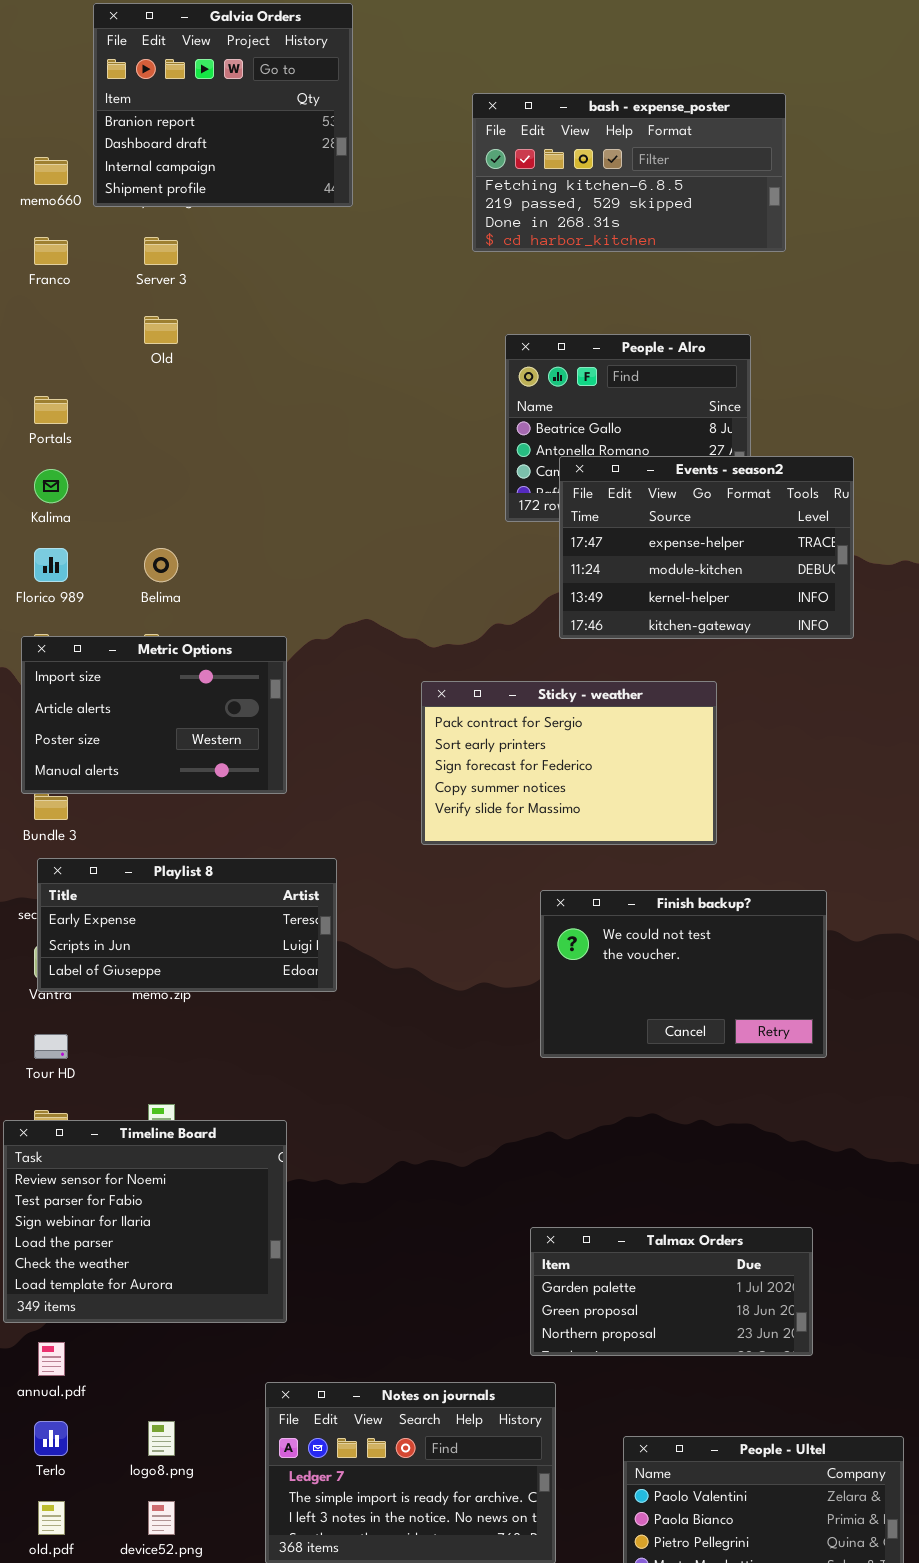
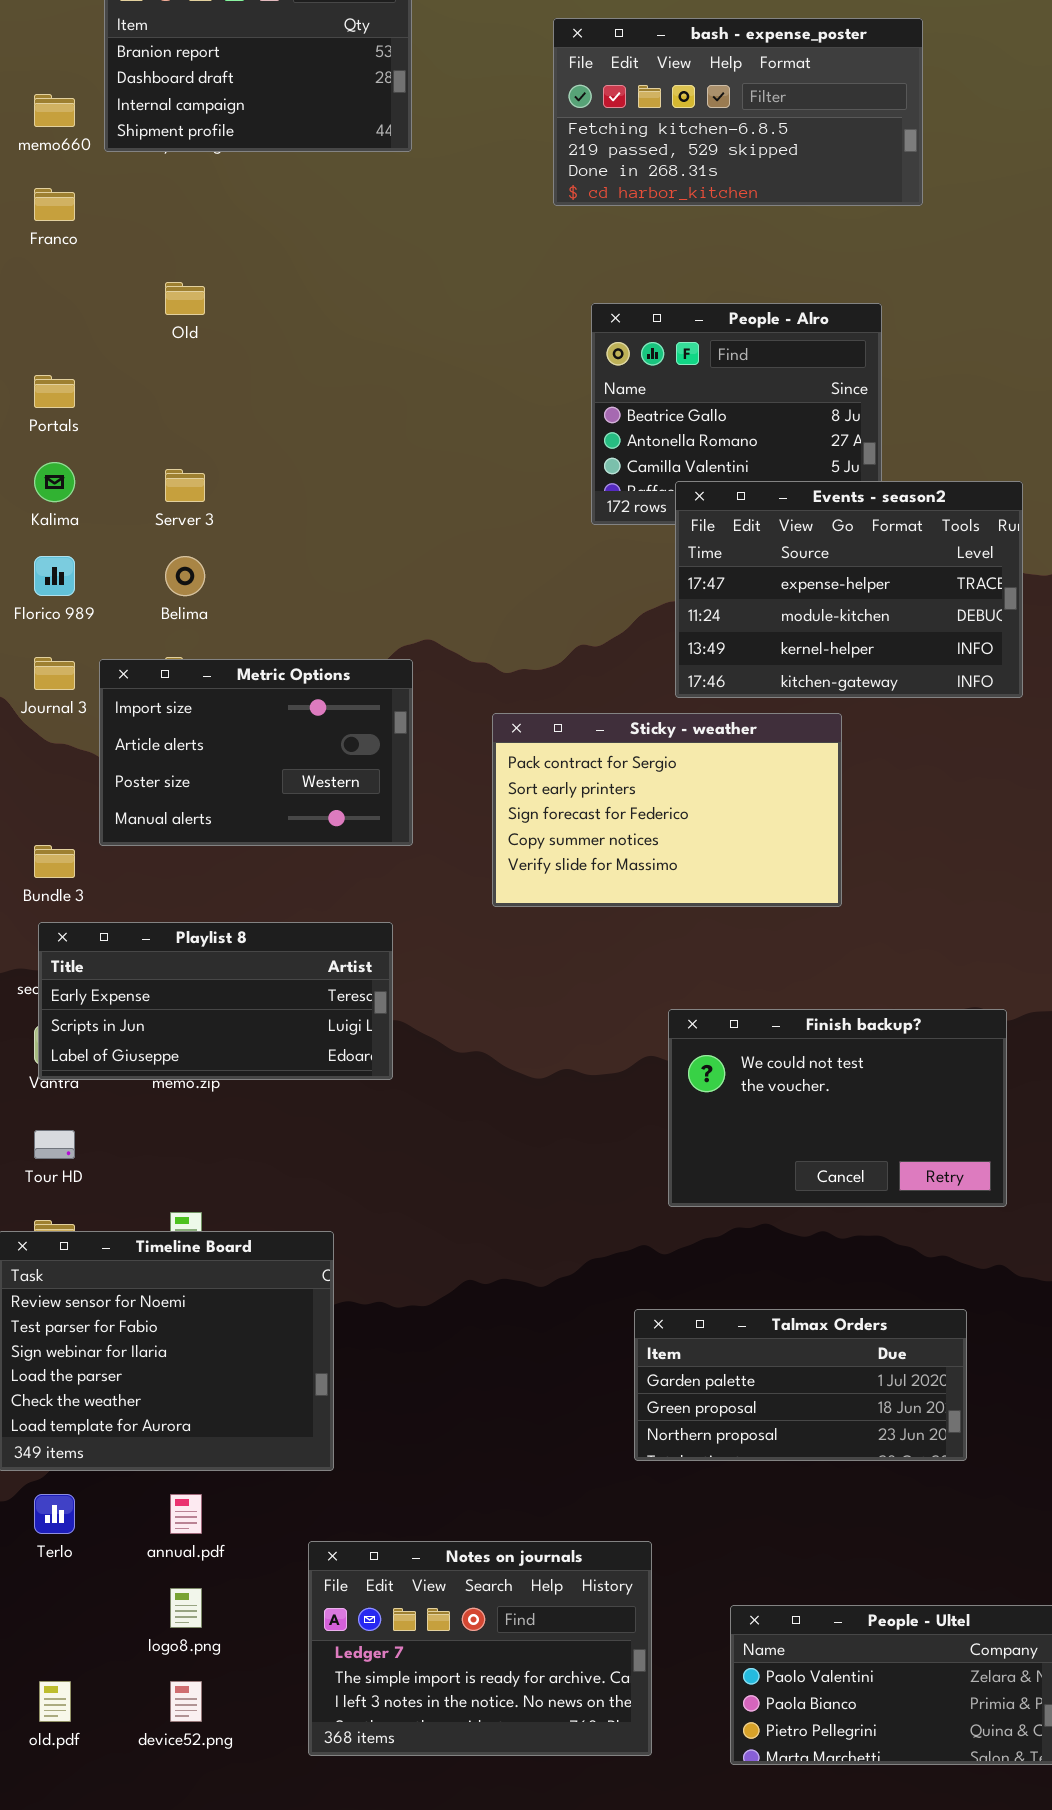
Server 3: [144,237,178,265] -> [165,469,205,502], moved
Events - season2: [559,456,854,639] -> [675,481,1023,698], moved
Metric Options: [21,636,287,794] -> [99,659,413,846], moved
Finish backup?: [540,890,827,1058] -> [668,1009,1007,1207], moved
Talmax Orders: [530,1227,813,1356] -> [634,1309,967,1461], moved
annual.pdf: [38,1342,65,1376] -> [170,1494,202,1534], moved
Terlo: [34,1421,68,1456] -> [34,1494,75,1534], moved

